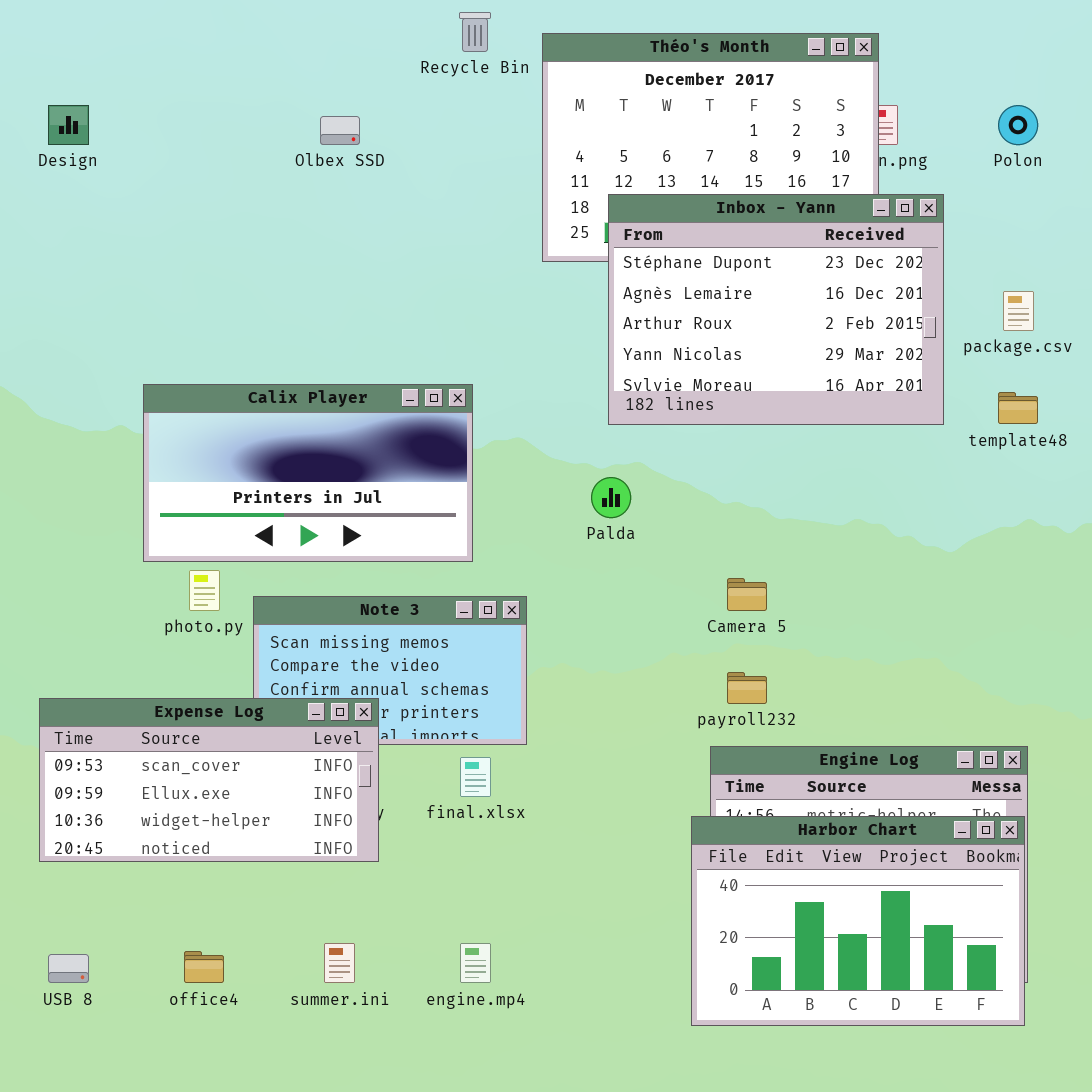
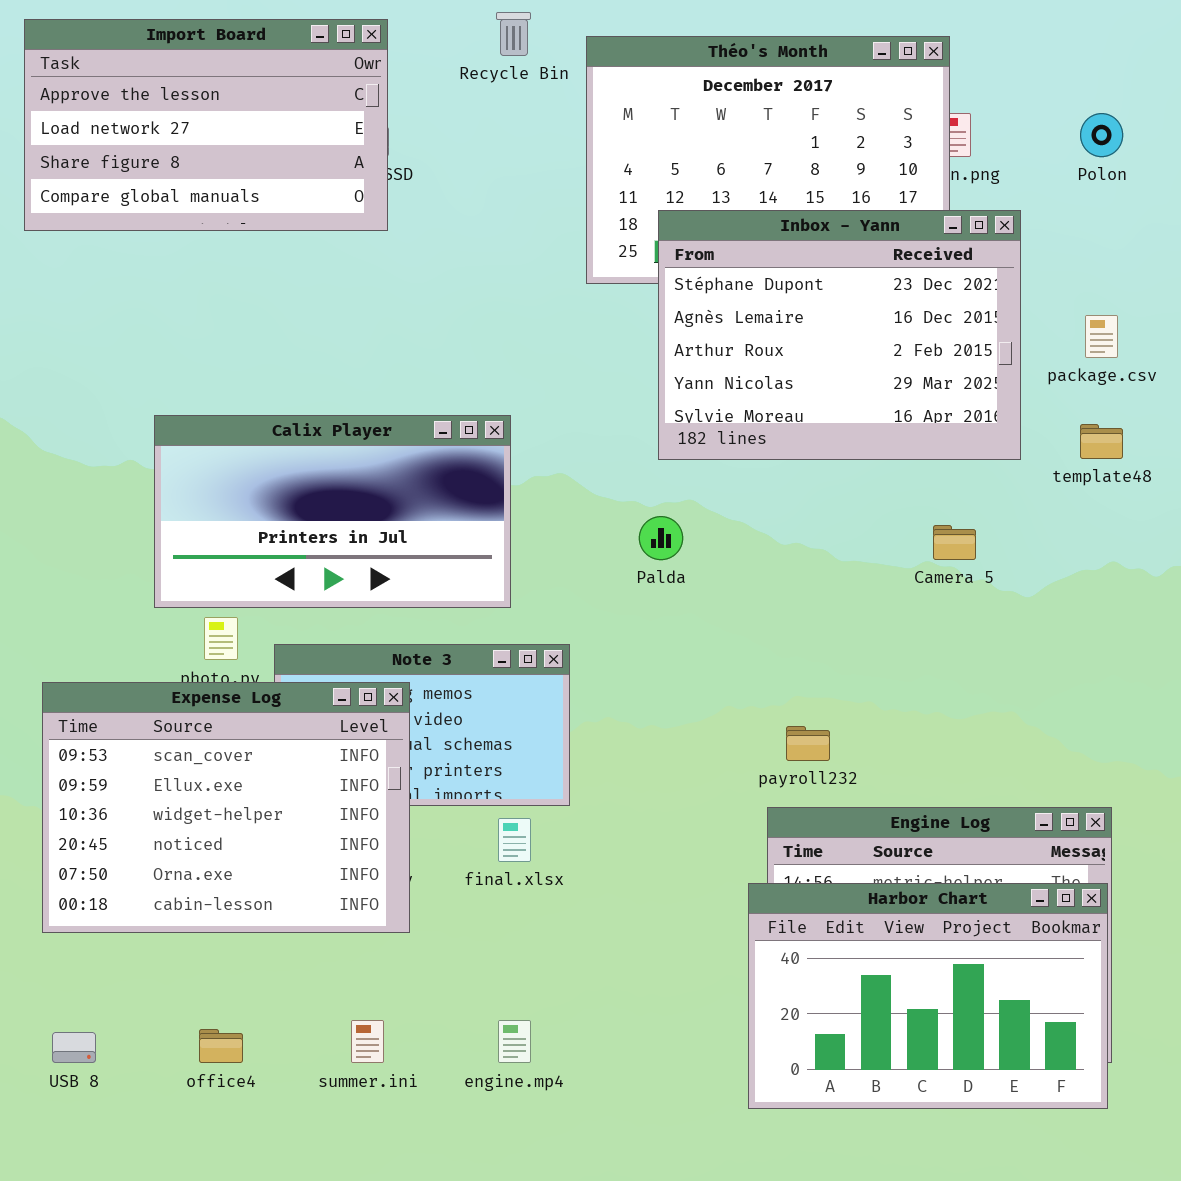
Import Board: none -> [24,19,388,231], opened
Camera 5: [727,578,767,611] -> [933,525,976,560], moved
Expense Log: [39,698,379,862] -> [42,682,410,933], resized

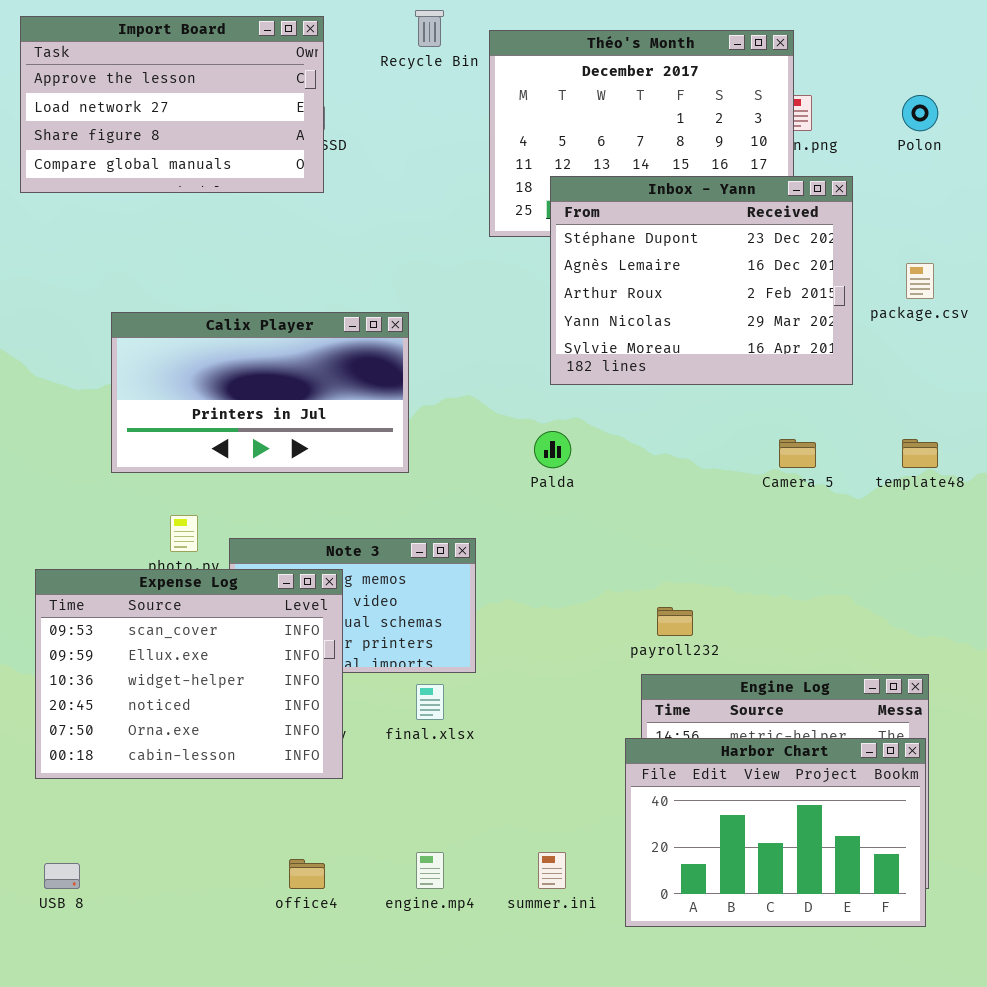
Calix Player: [154,415,511,608] -> [111,312,409,473], moved
template48: [1080,424,1123,459] -> [902,439,938,468], moved
summer.ini: [351,1020,384,1063] -> [538,852,566,889], moved
office4: [199,1029,243,1063] -> [289,859,325,889], moved

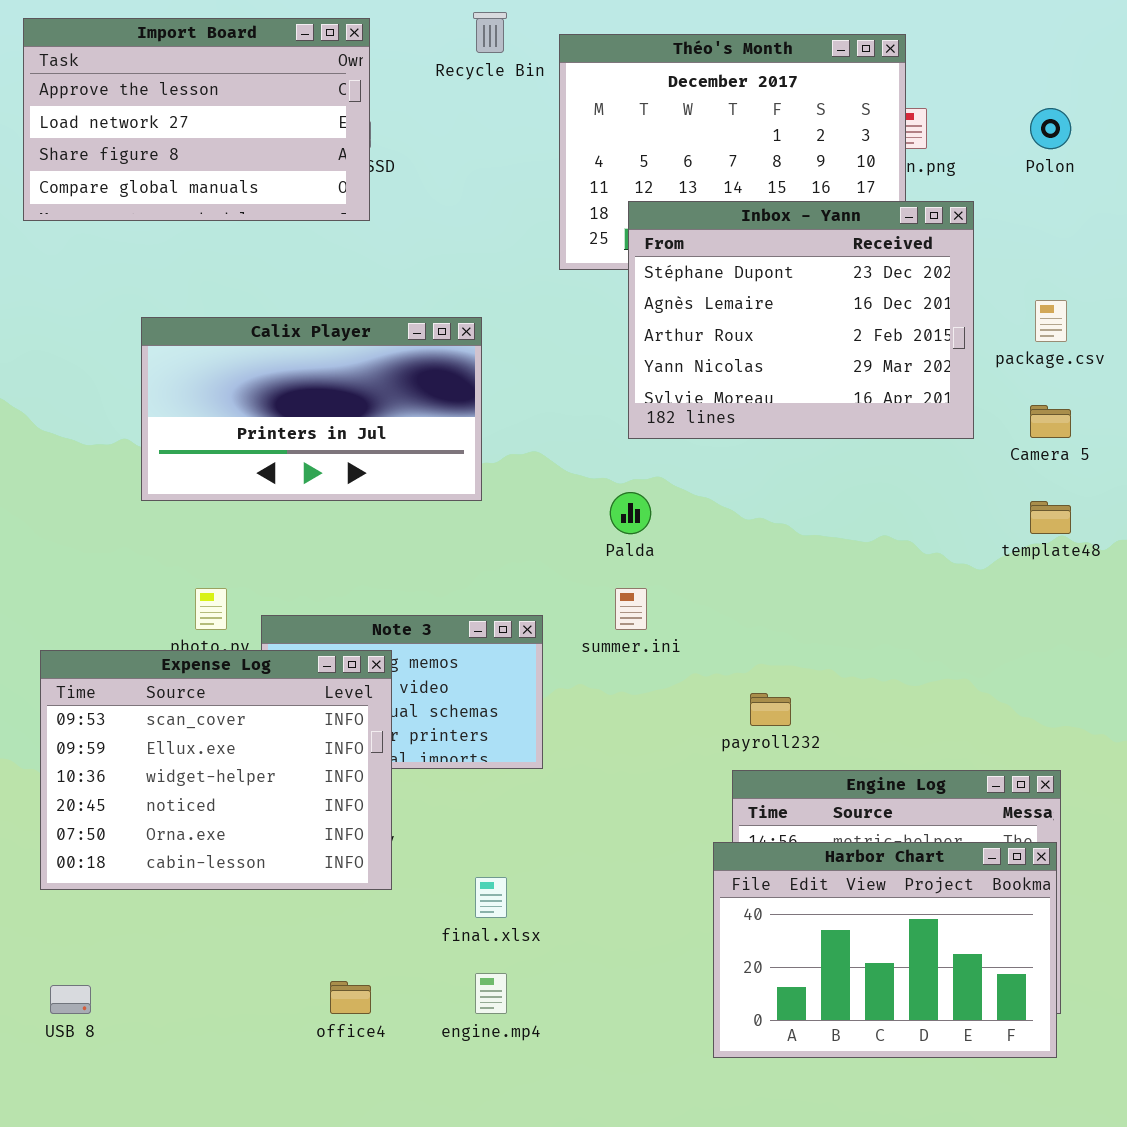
Calix Player: [111,312,409,473] -> [141,317,482,501], moved
Camera 5: [779,439,816,468] -> [1030,405,1071,438], moved
final.xlsx: [416,684,444,720] -> [475,877,507,918], moved
summer.ini: [538,852,566,889] -> [615,588,647,630], moved

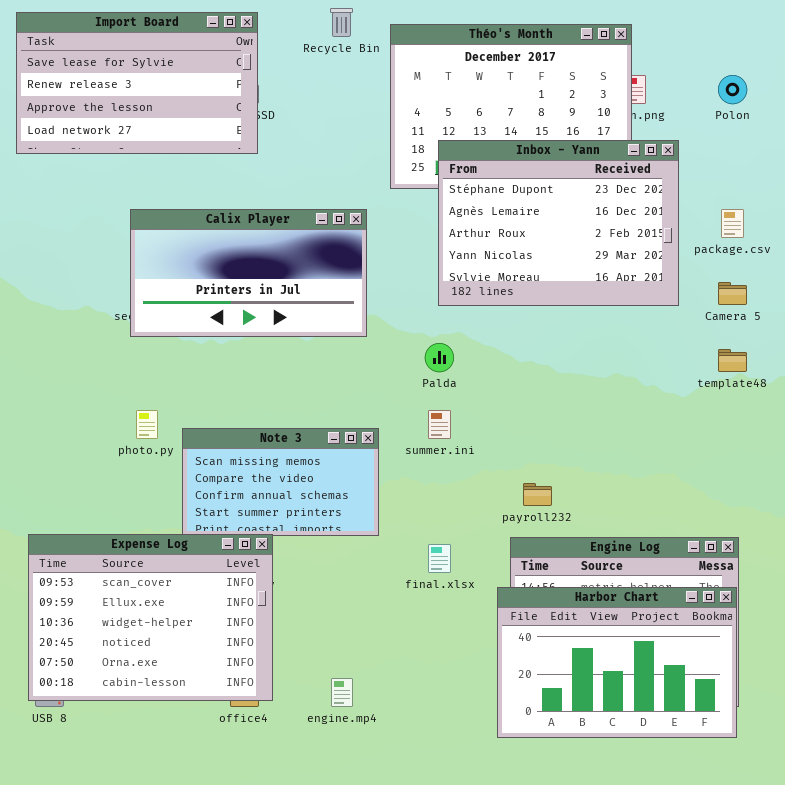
Import Board: [23,18,370,221] -> [16,12,258,154], scrolled up 2 rows
Calix Player: [141,317,482,501] -> [130,209,367,337], moved
Expense Log: [40,650,392,890] -> [28,534,273,701], moved
final.xlsx: [475,877,507,918] -> [428,544,451,573], moved

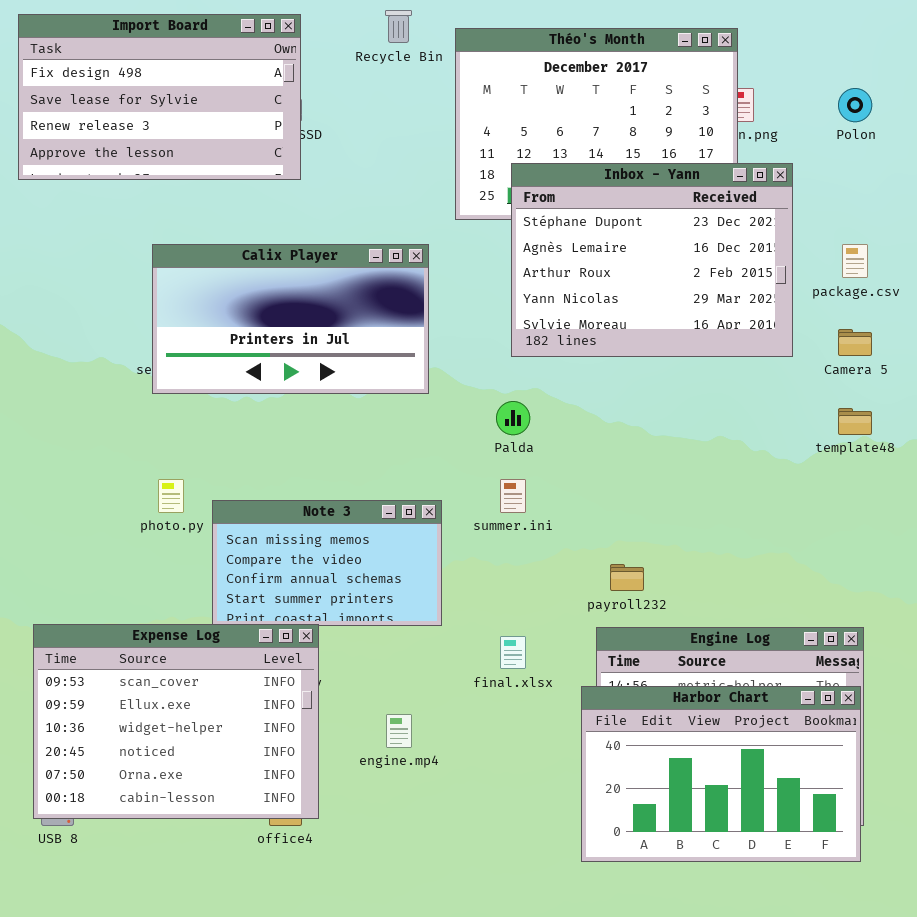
Import Board: [16,12,258,154] -> [18,14,301,180], scrolled up 1 row
engine.mp4: [331,678,353,707] -> [386,714,412,748], moved

